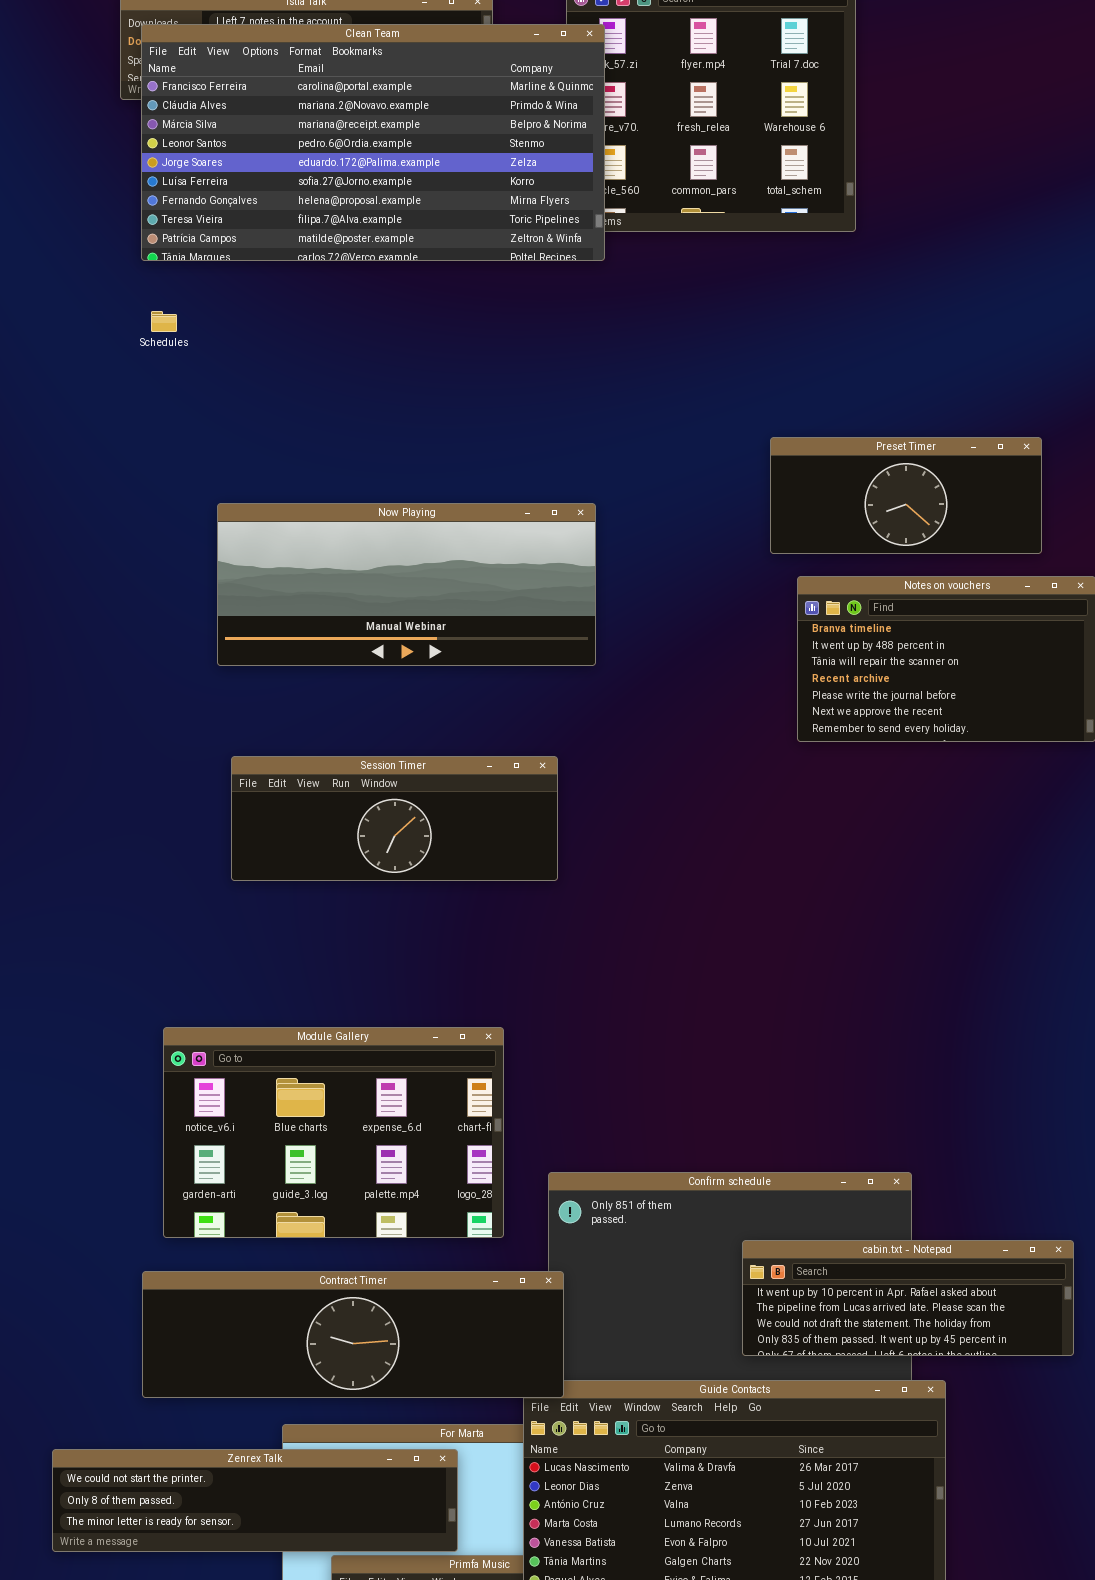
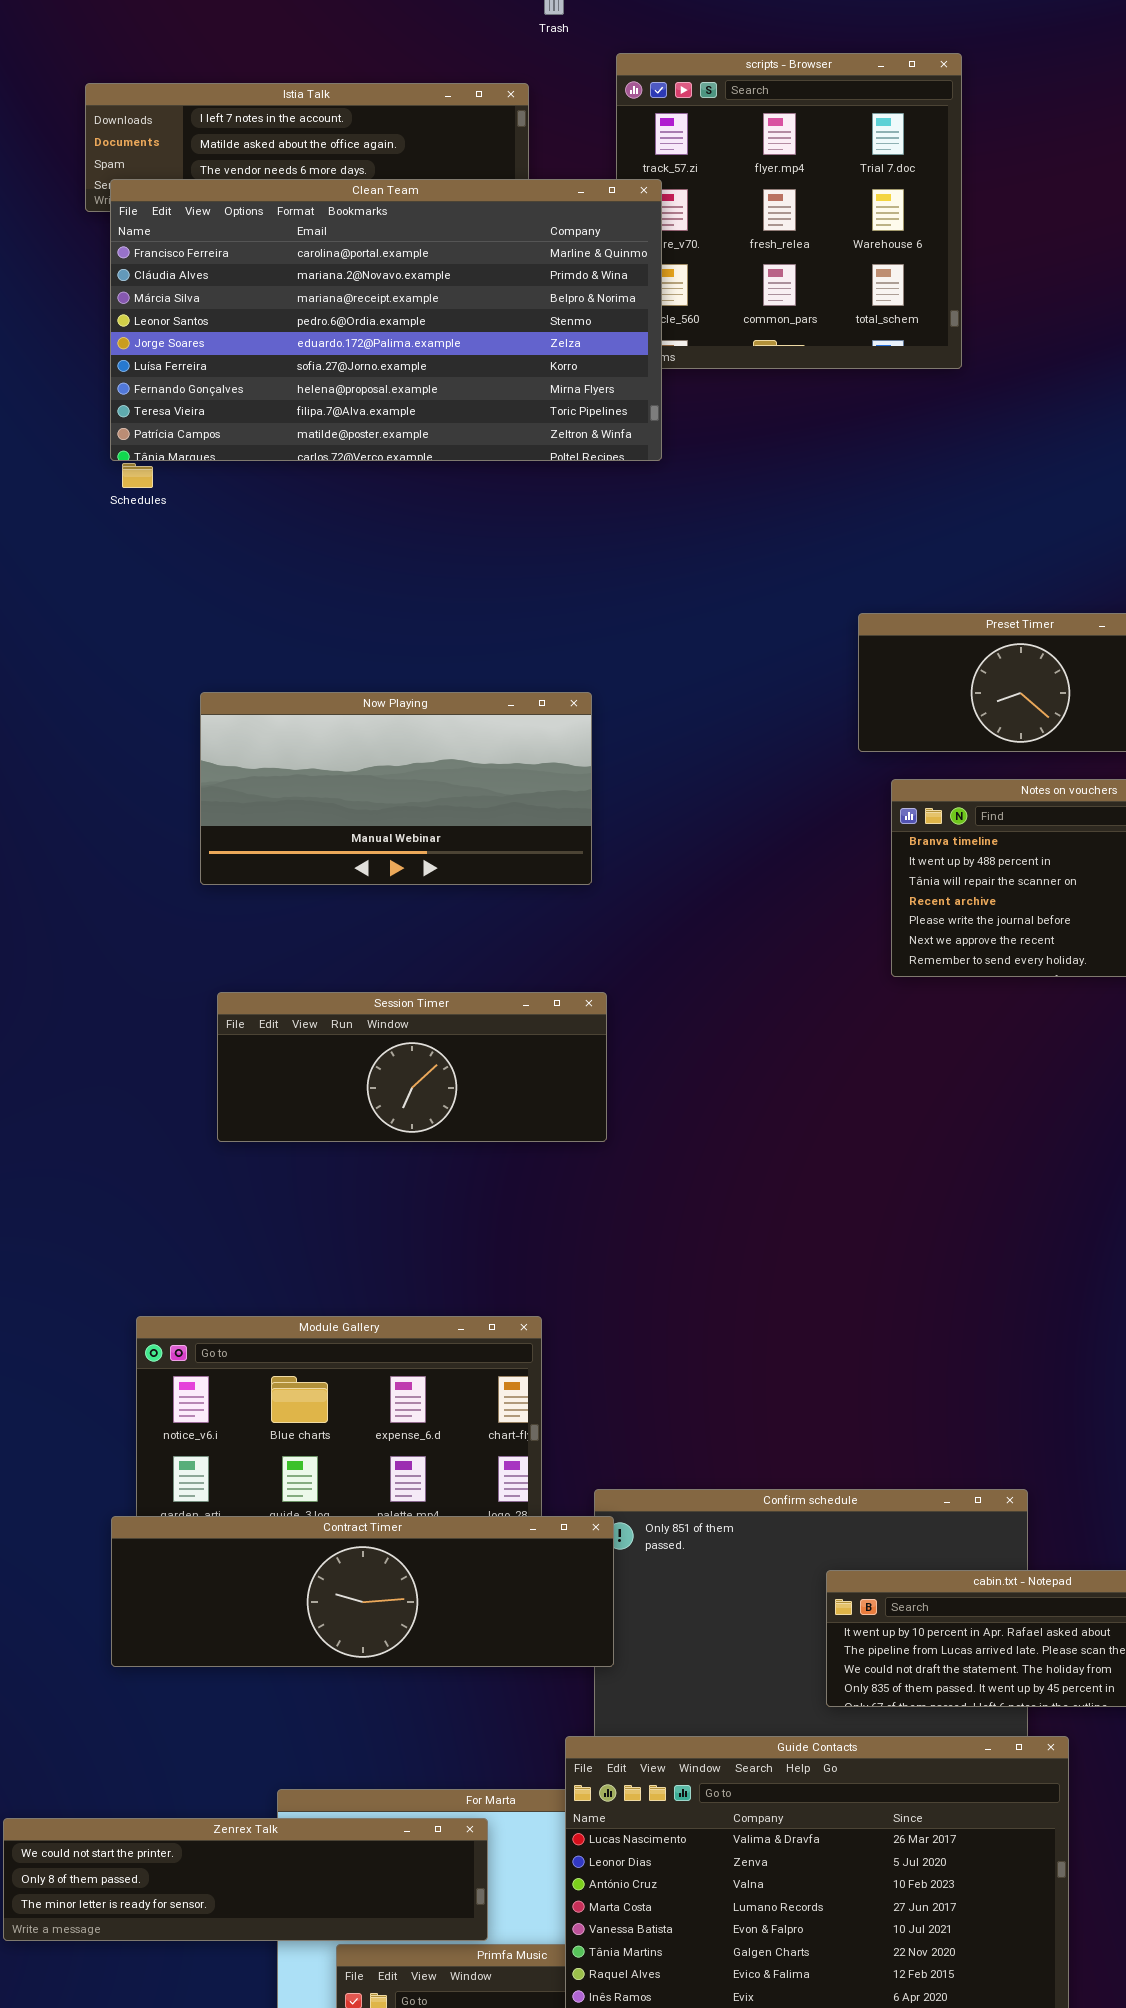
Clean Team: [141,24,605,261] -> [110,179,662,461], moved
Now Playing: [217,503,596,666] -> [200,692,592,885], resized
Contract Timer: [142,1271,564,1398] -> [111,1516,614,1667], moved

